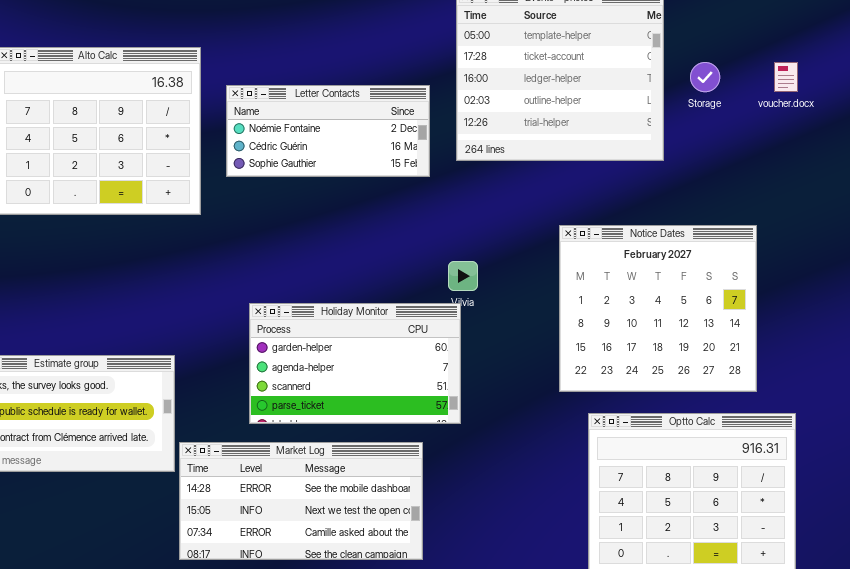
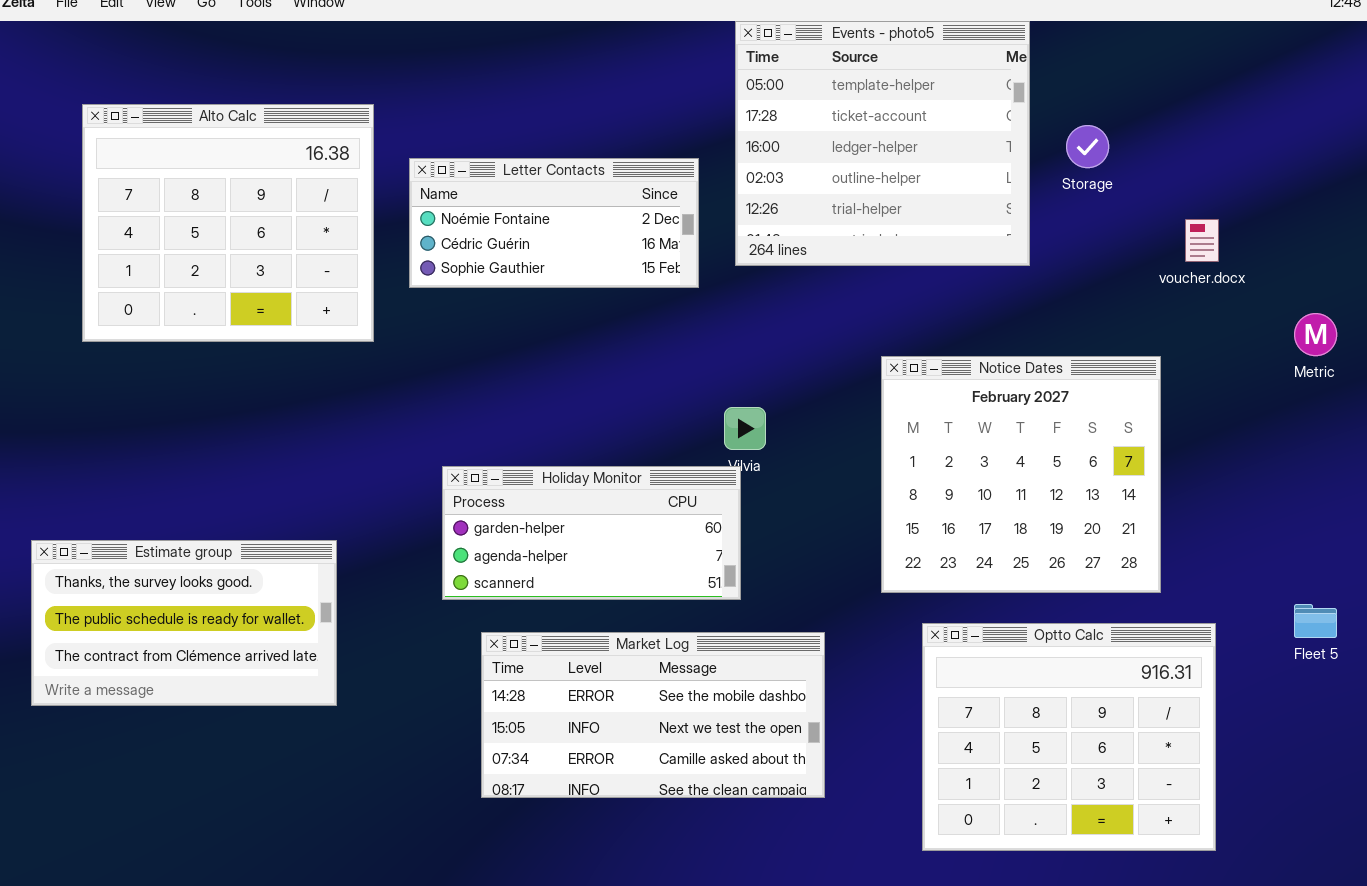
voucher.docx: [774,62,798,92] -> [1185,219,1219,262], moved
Holiday Monitor: [249,303,461,424] -> [442,466,741,600], resized
Market Log: [179,442,423,560] -> [481,632,825,798], moved

